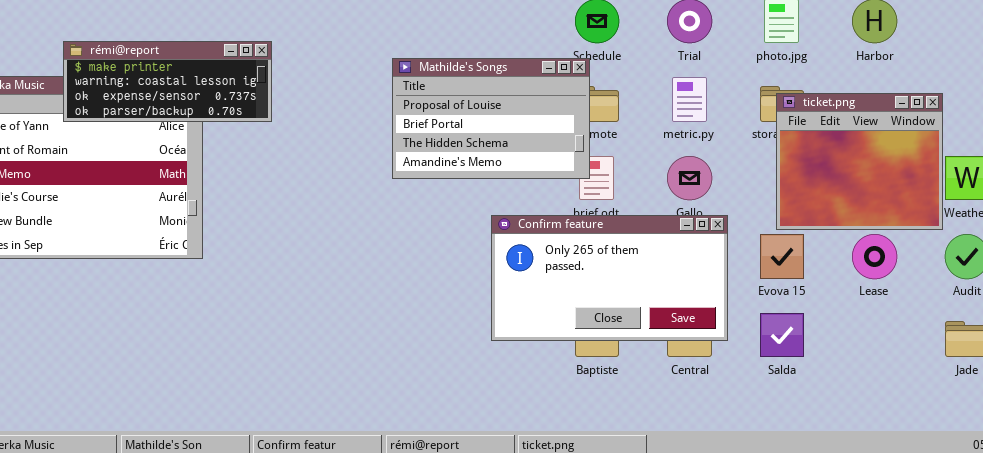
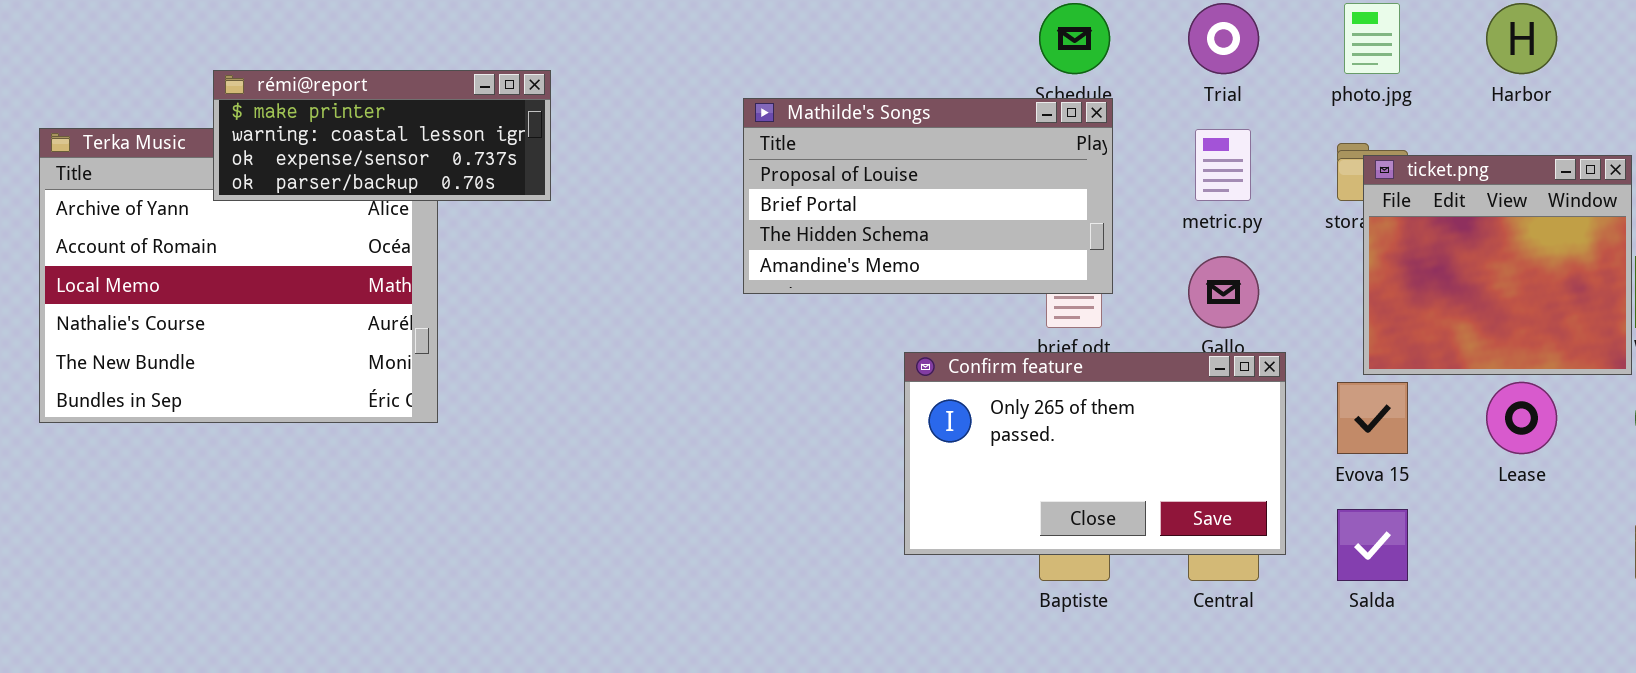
Mathilde's Songs: [392,58,590,179] -> [743,98,1113,294], resized

